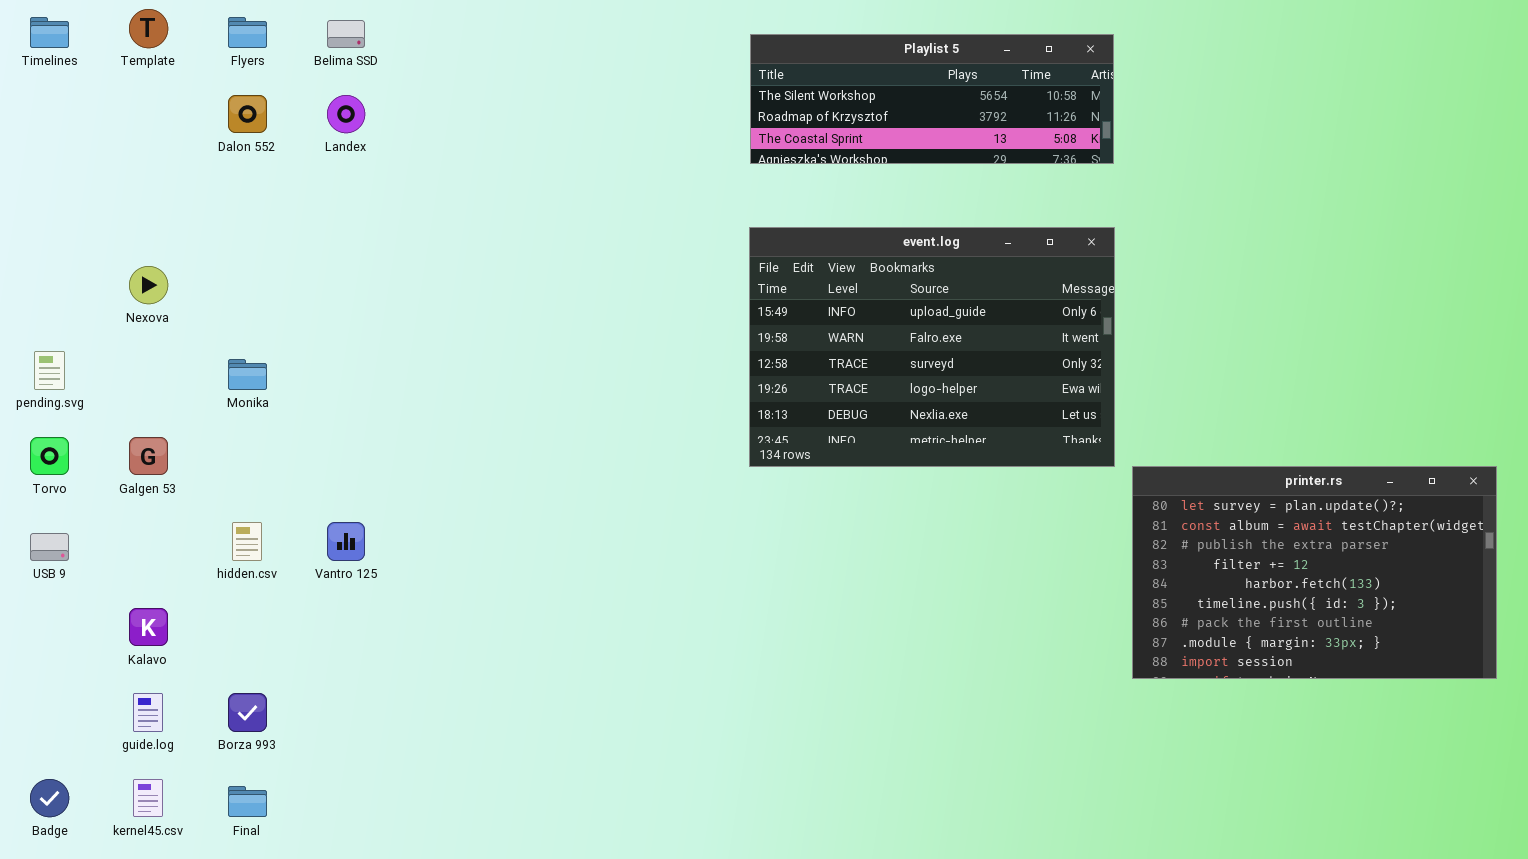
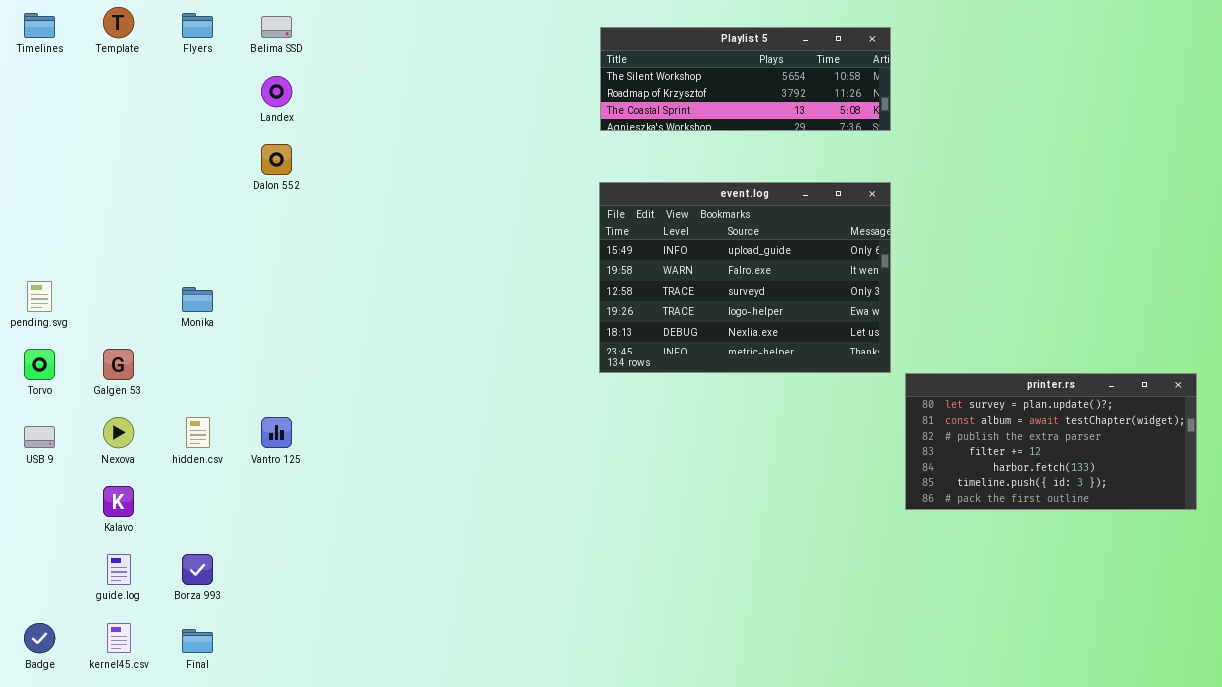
Dalon 552: [228,95,267,133] -> [261,144,292,175], moved
Nexova: [129,266,168,304] -> [103,417,134,448], moved
printer.rs: [1132,466,1497,679] -> [905,373,1197,510], resized

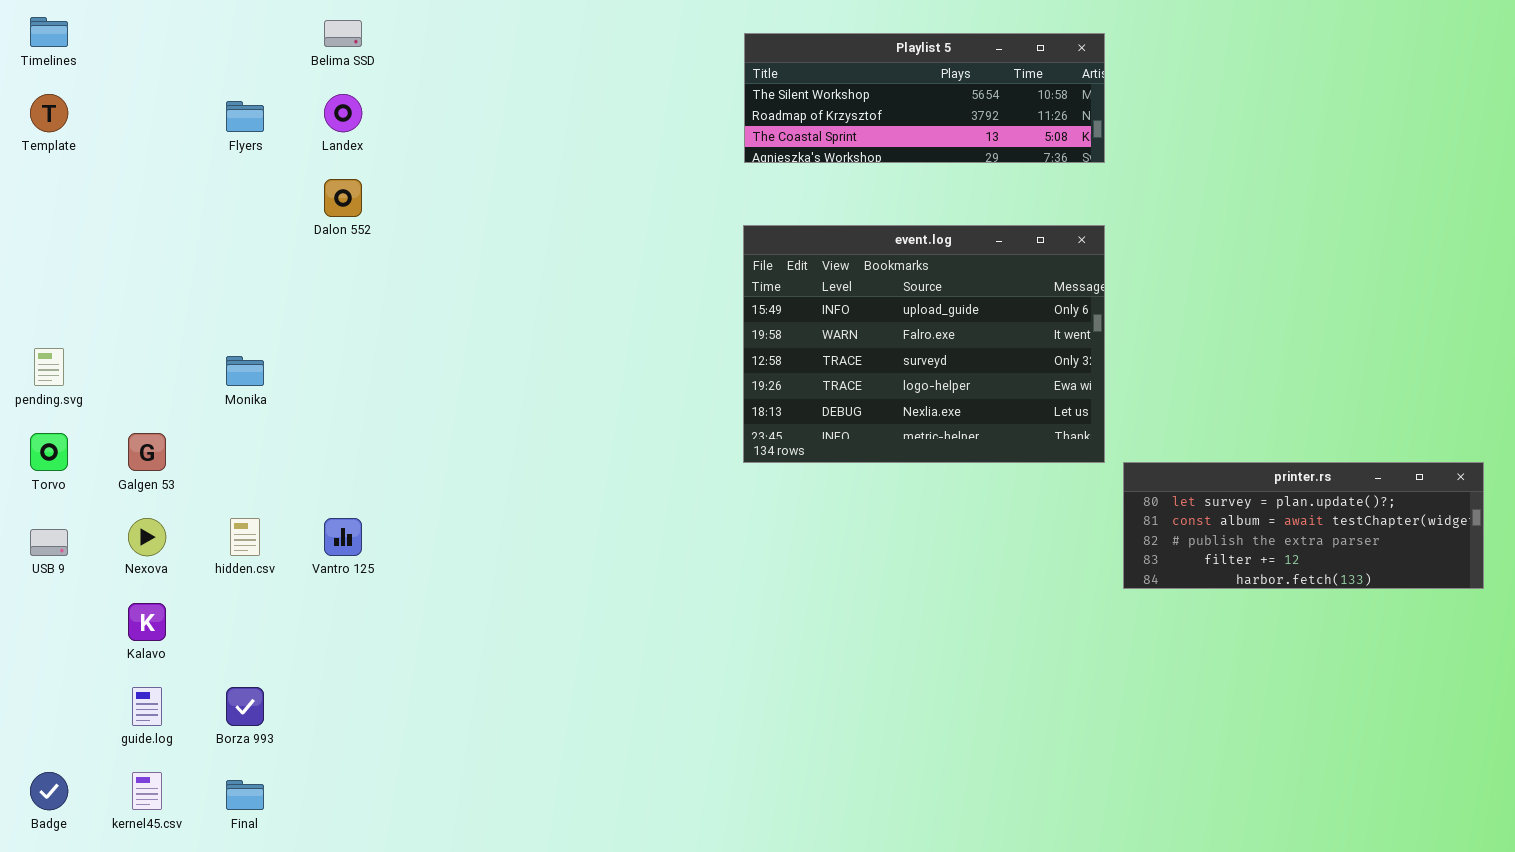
Template: [103,7,134,38] -> [30,94,68,132], moved
Flyers: [182,13,213,38] -> [226,101,264,132], moved
printer.rs: [905,373,1197,510] -> [1123,462,1484,589], resized

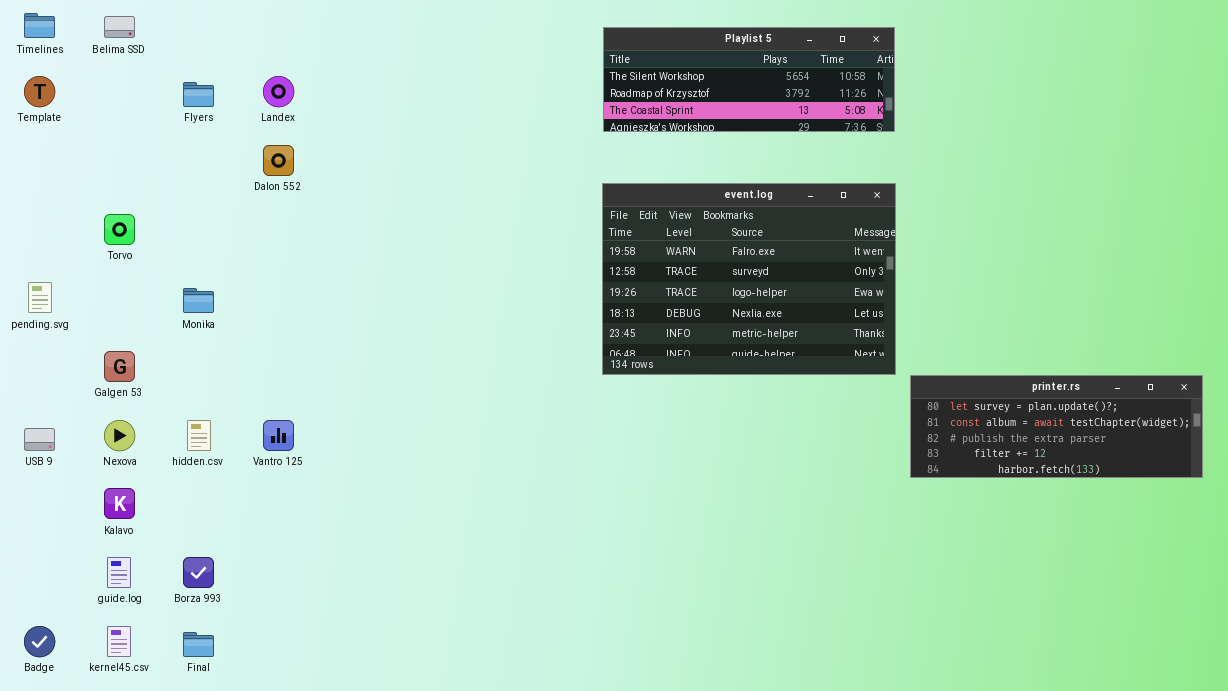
Belima SSD: [324,20,362,47] -> [104,16,135,38], moved
event.log: [743,225,1105,463] -> [602,183,896,375], scrolled down 1 row
Torvo: [30,433,68,471] -> [104,214,135,245], moved

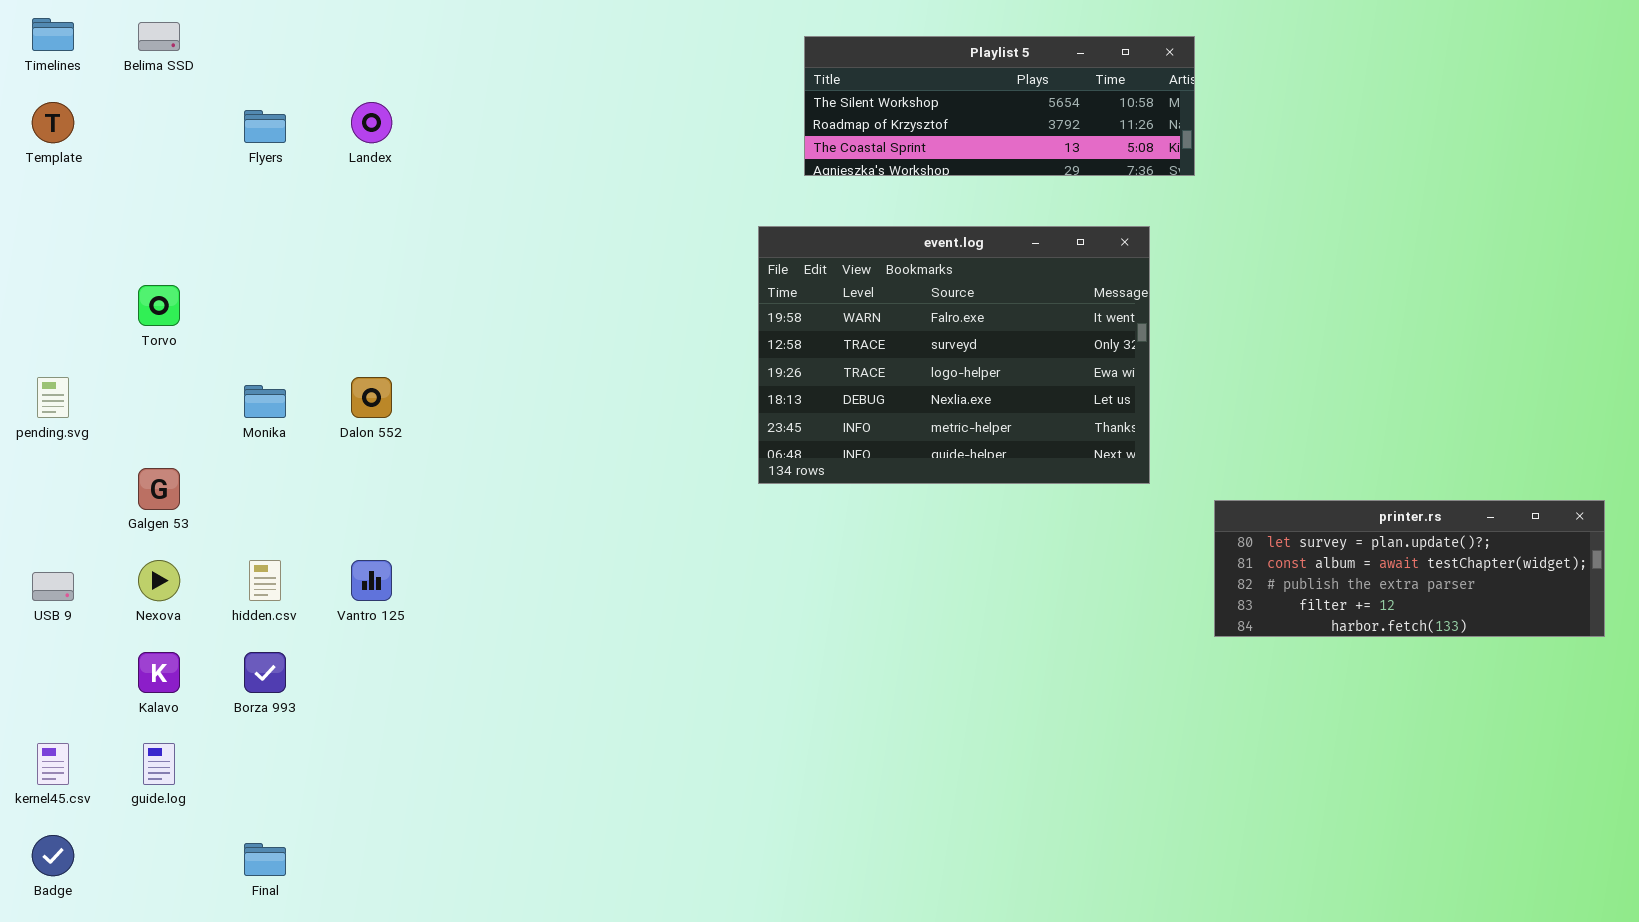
Dalon 552: [263,145,294,176] -> [351,377,392,418], moved
event.log: [602,183,896,375] -> [758,226,1150,484], moved
Borza 993: [183,557,214,588] -> [244,652,286,693], moved
kernel45.csv: [107,626,131,657] -> [37,743,69,785], moved

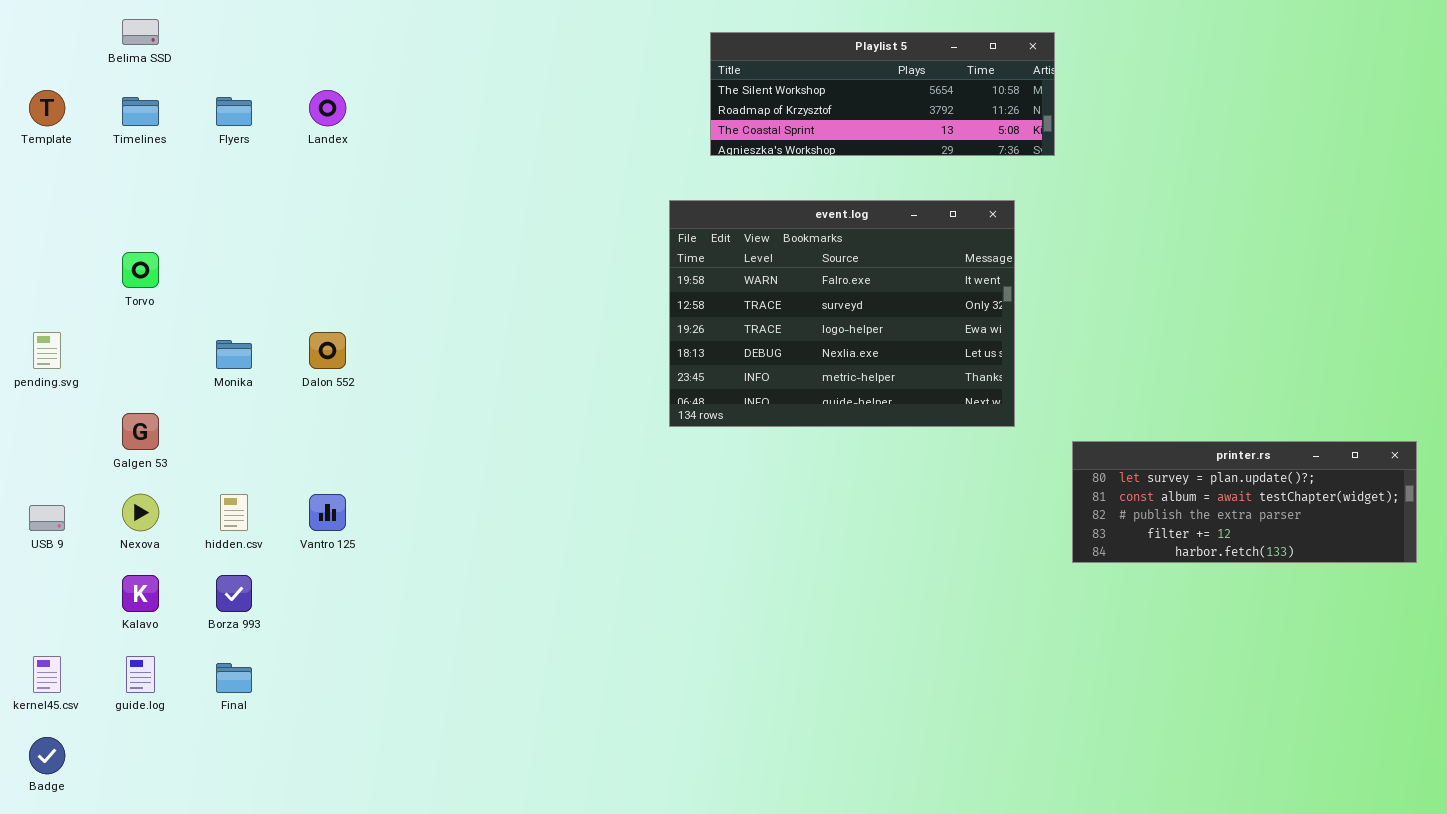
Timelines: [32,18,74,51] -> [122,97,159,126], moved
Final: [244,843,286,876] -> [216,663,252,693], moved

